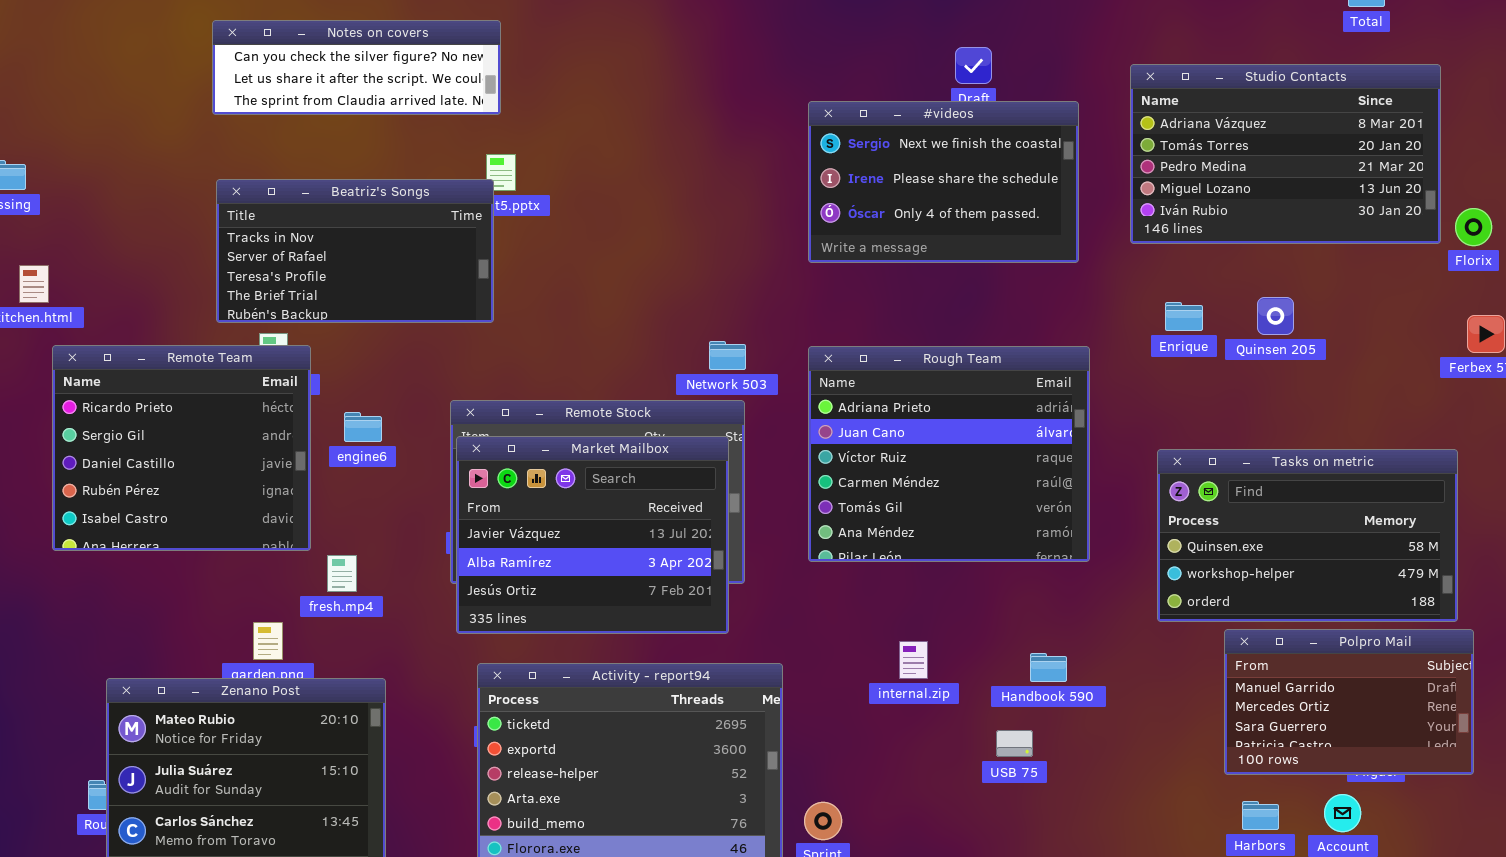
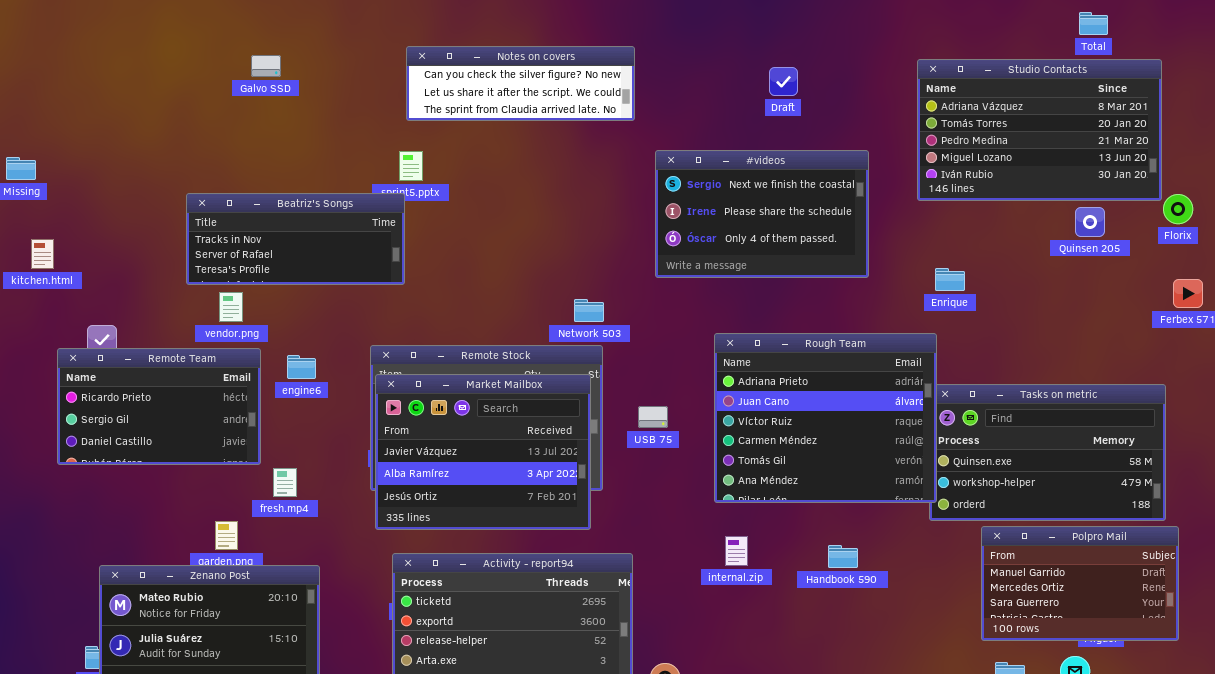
Notes on covers: [212,20,501,115] -> [406,46,635,121], moved
Studio Contacts: [1130,64,1441,244] -> [917,59,1162,201], moved
#videos: [808,101,1079,263] -> [655,150,869,278], moved
Beatriz's Songs: [216,179,494,323] -> [186,193,405,285], resized
Quinsen 205: [1257,297,1294,335] -> [1075,207,1105,237], moved
Remote Team: [52,345,311,551] -> [57,348,261,465], resized
Rough Team: [808,346,1090,562] -> [714,333,937,503], moved
USB 75: [996,730,1033,757] -> [638,406,668,428], moved

